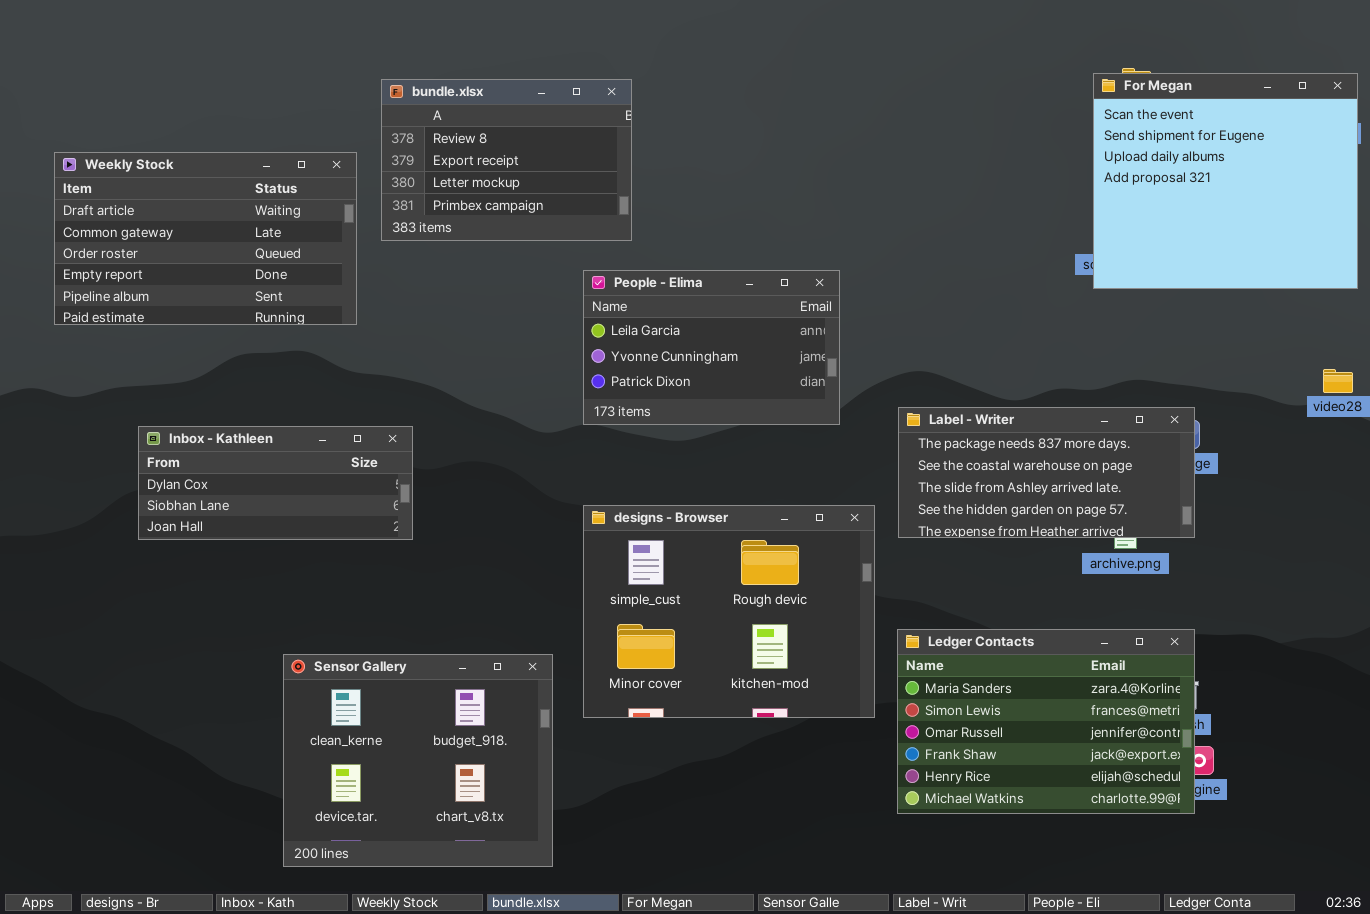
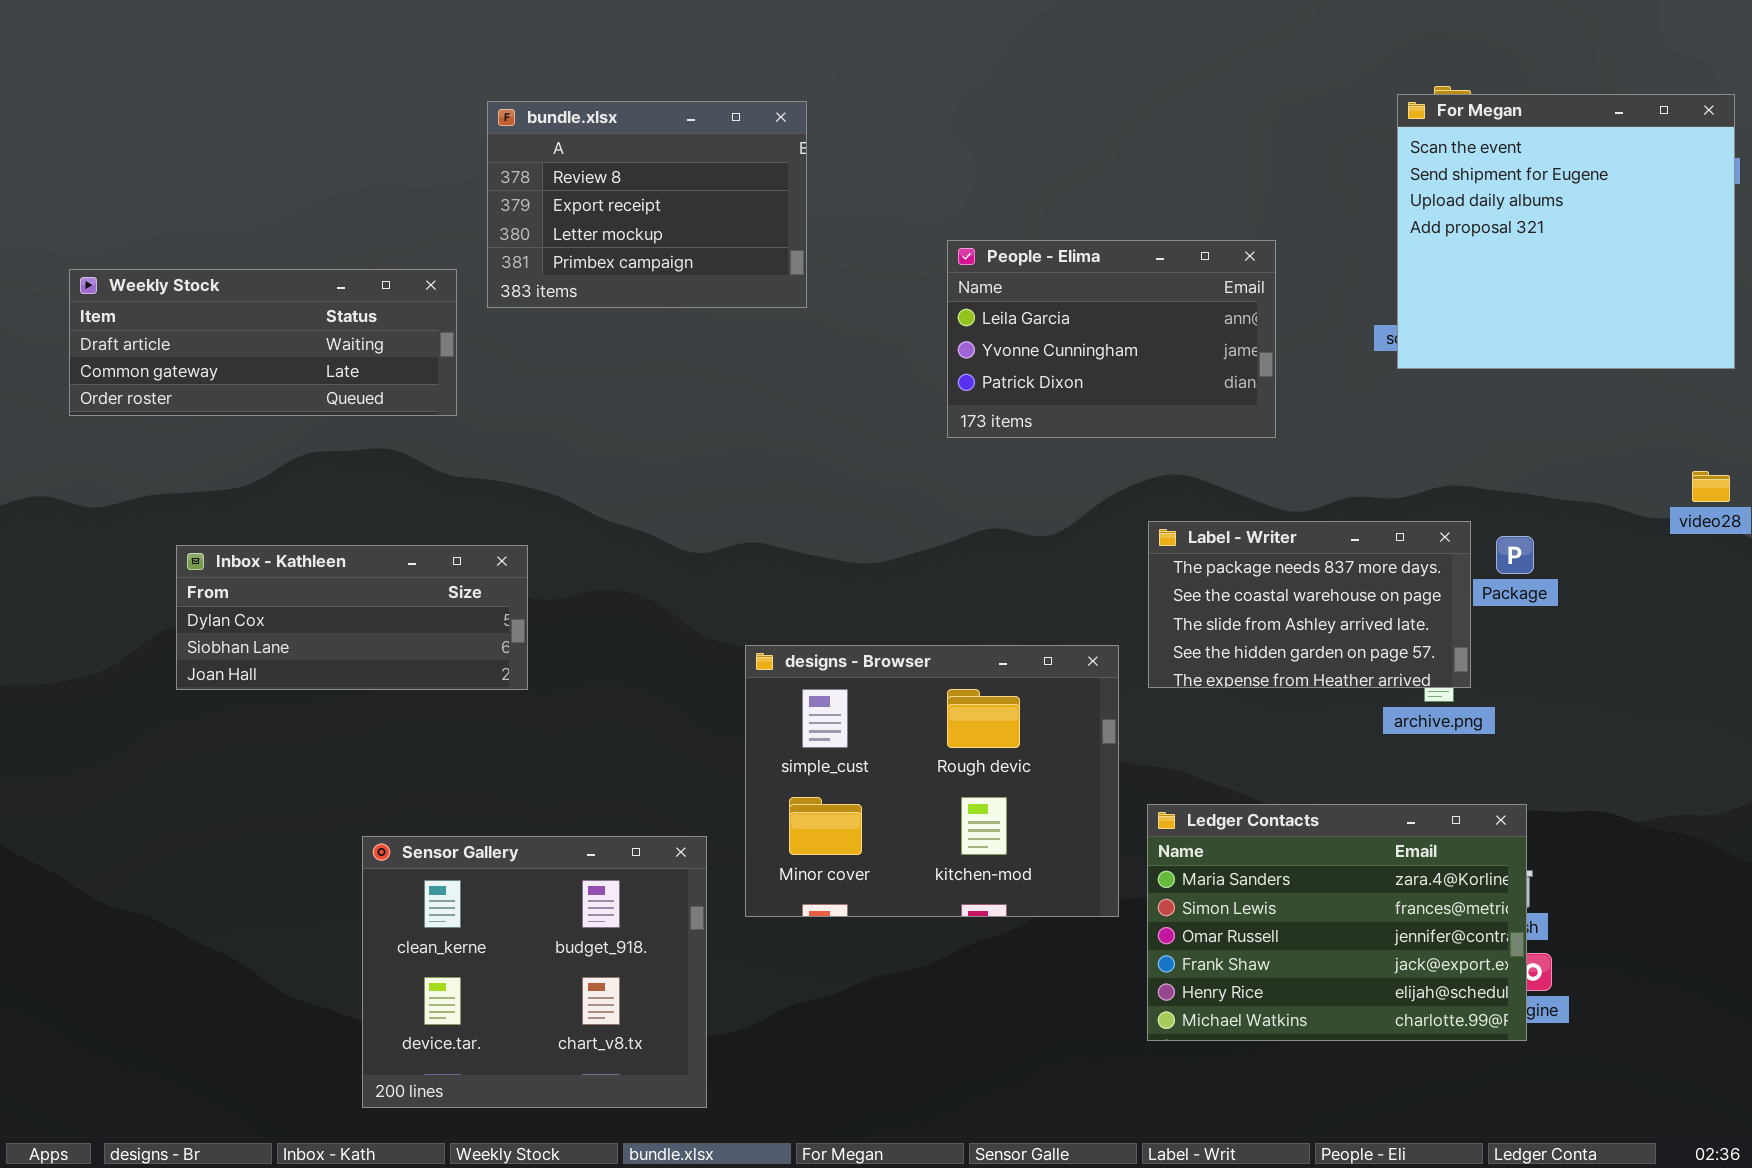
Weekly Stock: [54,152,357,325] -> [69,269,457,416], resized
People - Elima: [583,270,840,425] -> [947,240,1276,438], moved
Label - Writer: [898,407,1195,538] -> [1148,521,1471,688], resized

